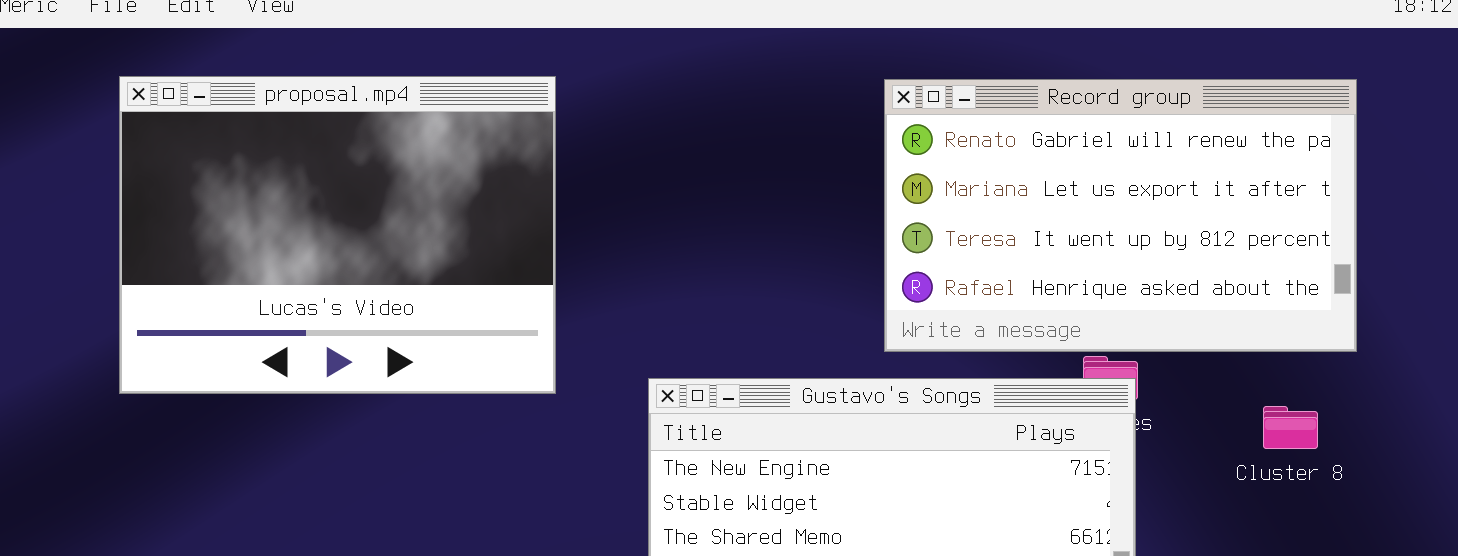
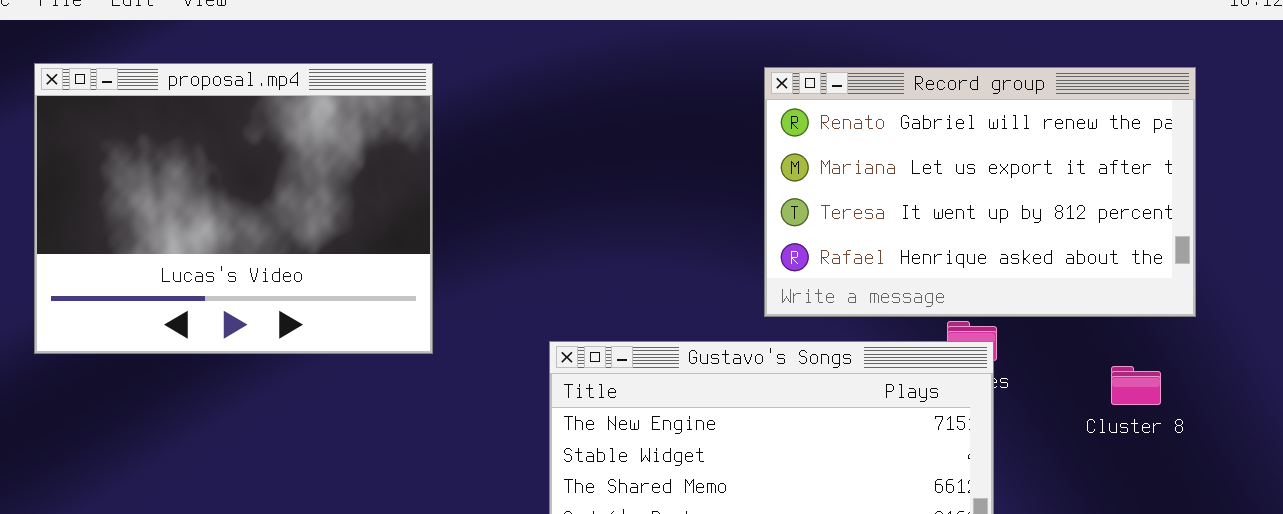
proposal.mp4: [119,76,556,394] -> [34,63,433,354], moved

